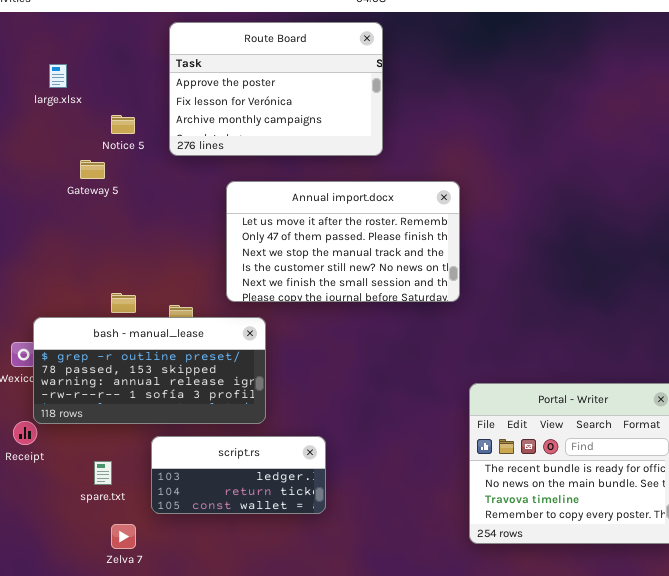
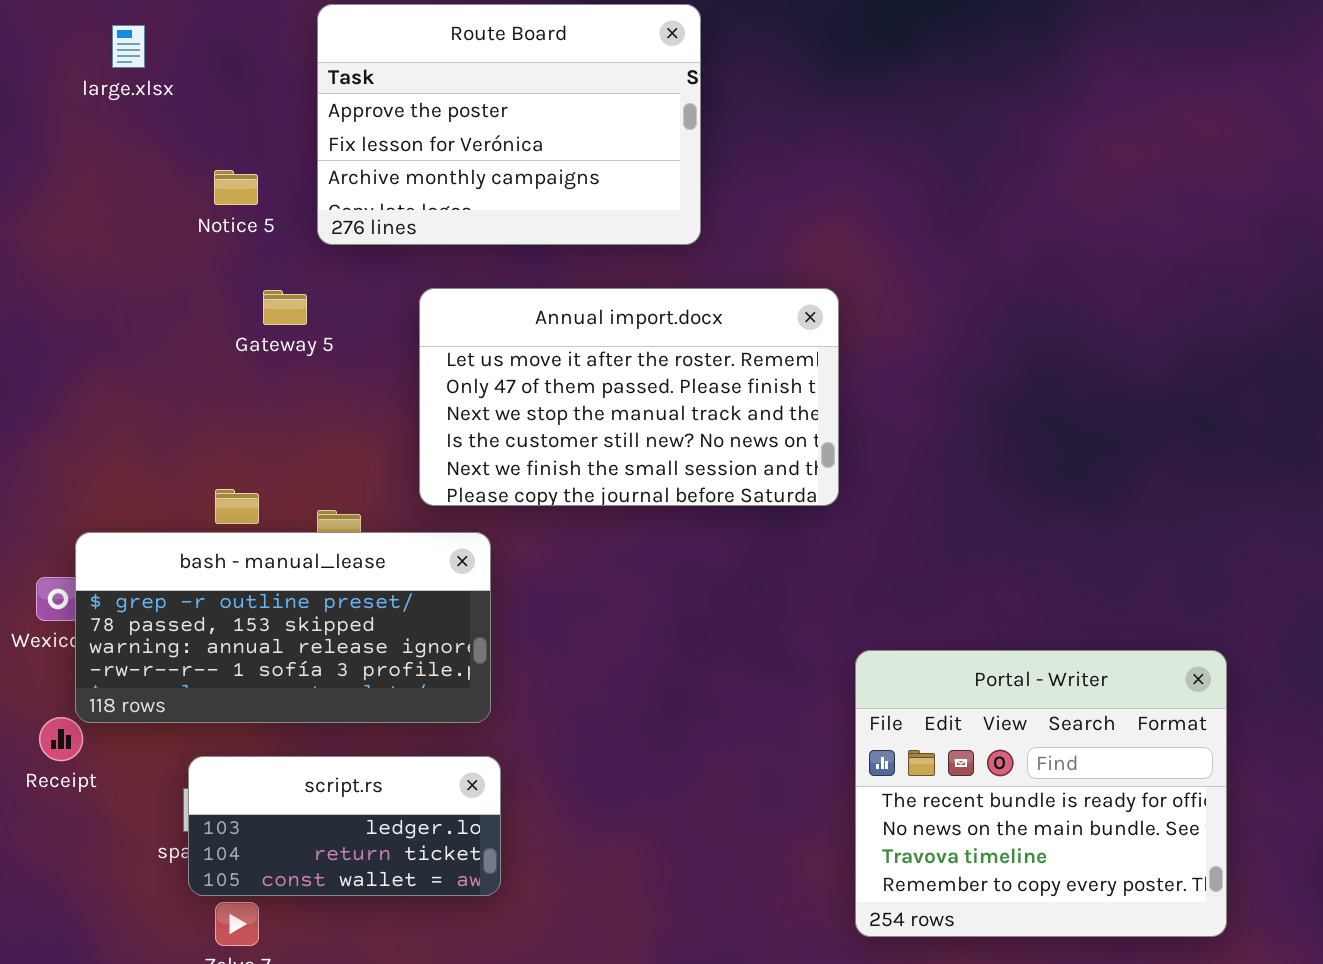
large.xlsx: [49,64,67,88] -> [112,25,145,68], moved
Gateway 5: [80,160,105,179] -> [263,290,307,325], moved
script.rs: [151,436,326,514] -> [188,756,501,896], moved

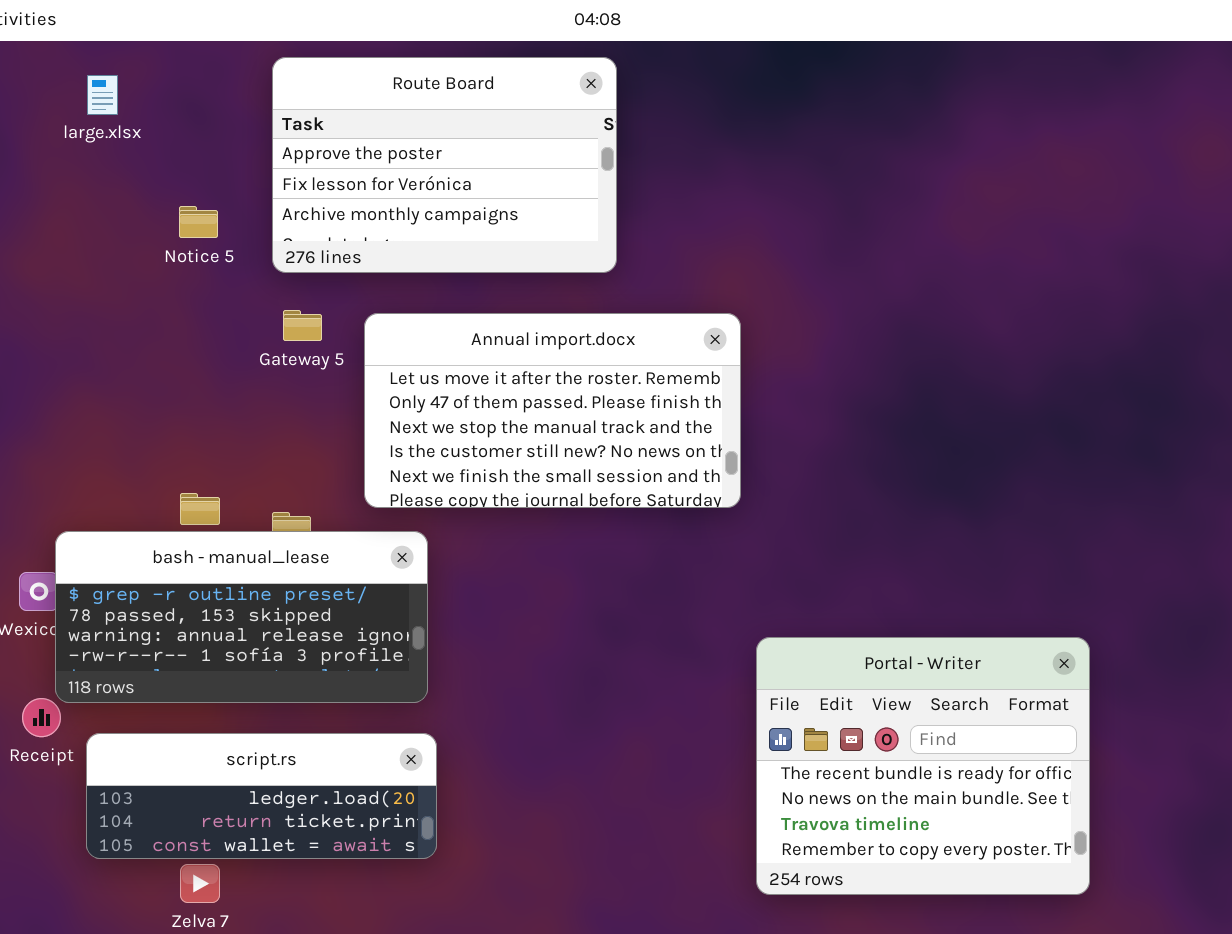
Gateway 5: [263,290,307,325] -> [283,310,322,341], moved
script.rs: [188,756,501,896] -> [86,733,437,859], resized

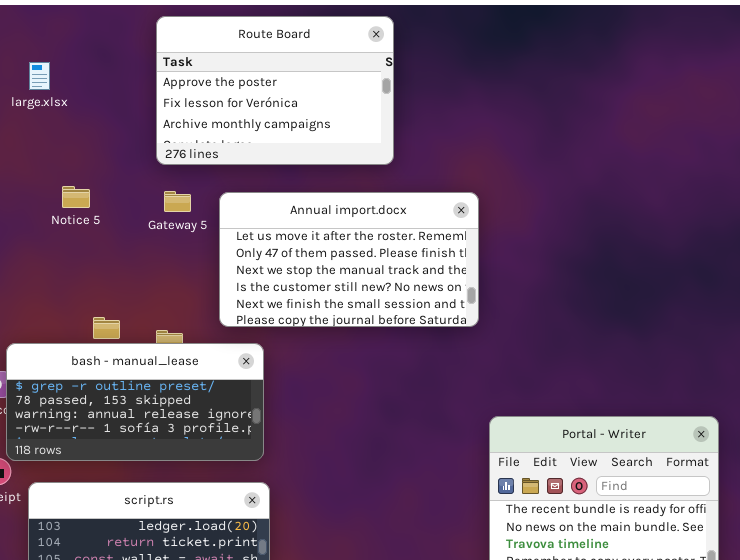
large.xlsx: [87,75,118,115] -> [29,62,50,90], moved
Notice 5: [179,206,218,238] -> [62,186,90,208], moved

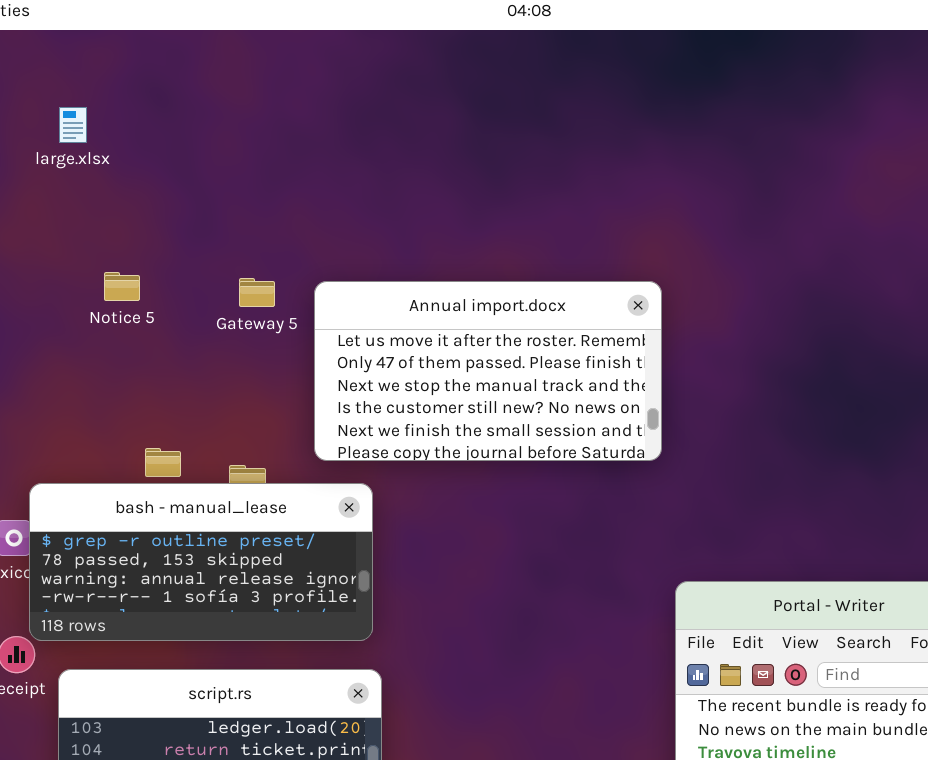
Route Board: [156,16,394,165] -> none, closed

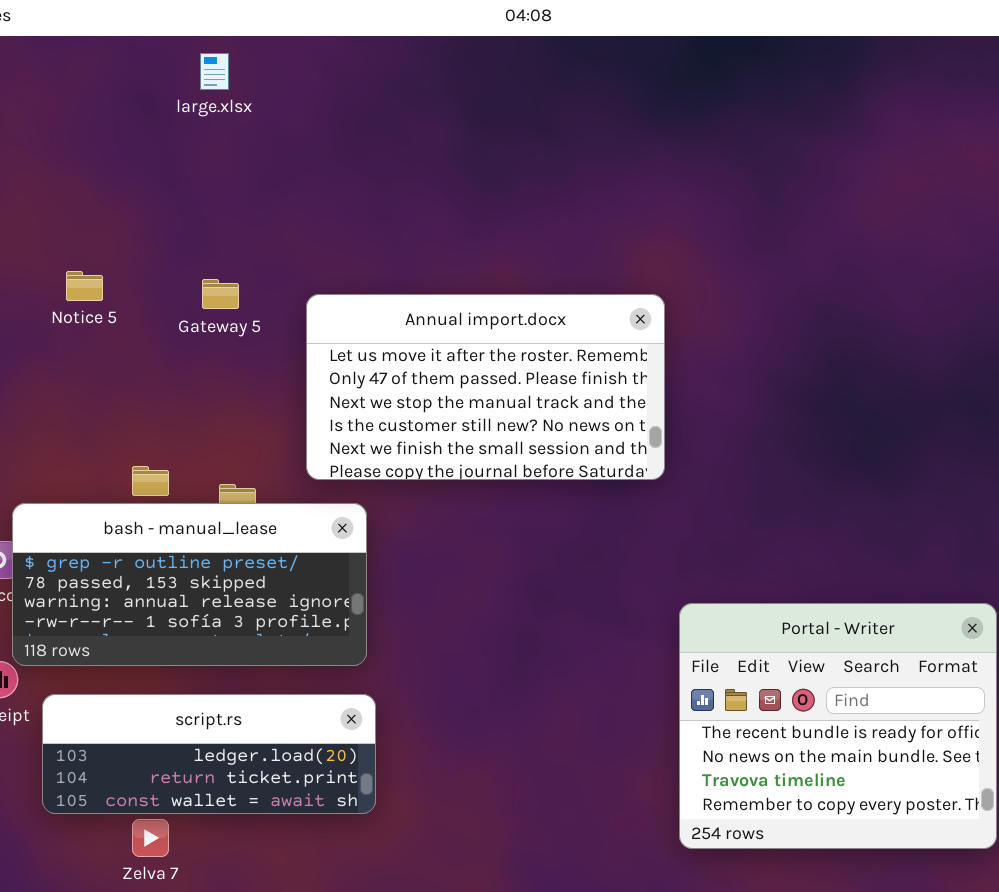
large.xlsx: [59,107,87,143] -> [200,53,229,90], moved
Notice 5: [104,272,140,301] -> [66,271,103,301], moved
Gateway 5: [239,278,275,307] -> [202,279,239,309], moved

